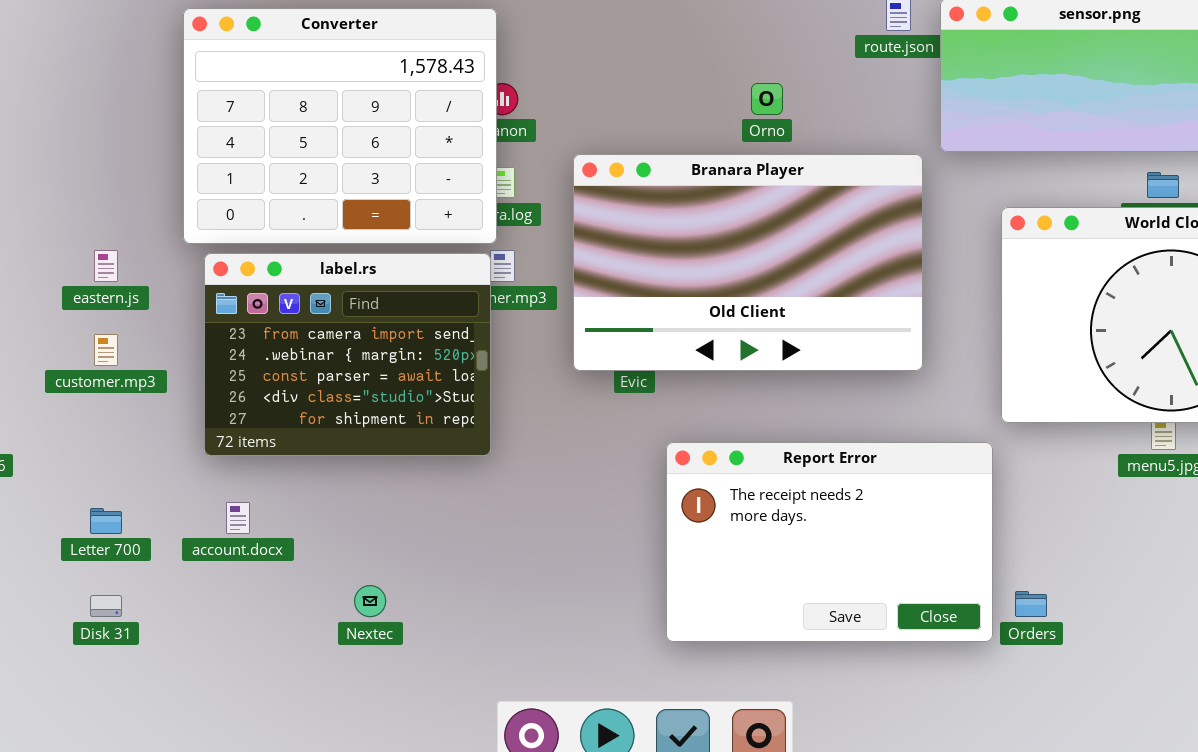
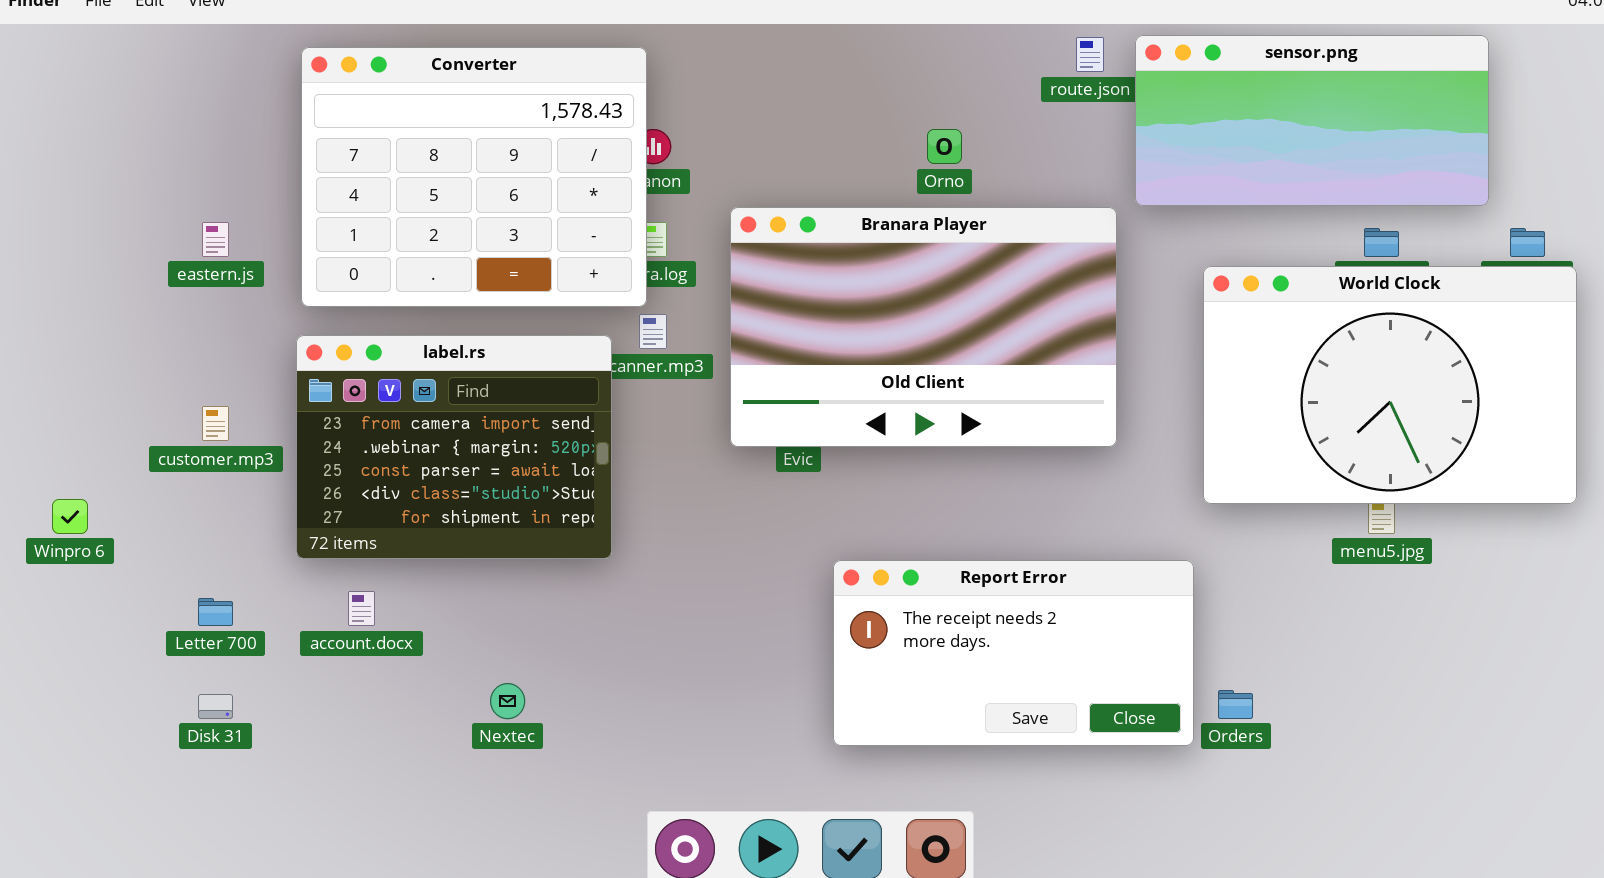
eastern.js: [94,250,118,282] -> [202,222,229,257], moved
label.rs: [204,253,491,456] -> [296,335,612,559], moved
Report Error: [666,442,993,642] -> [833,560,1194,746], resized

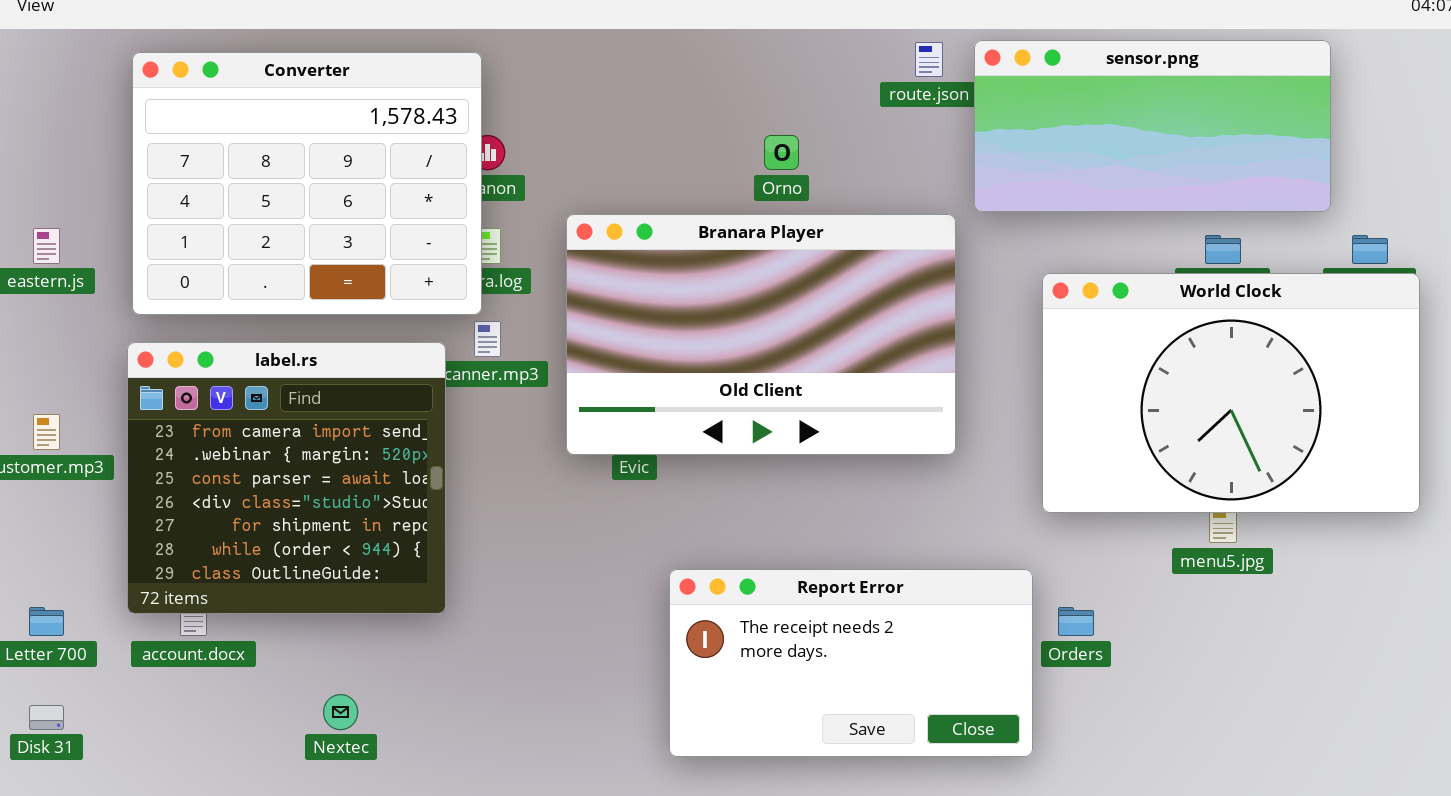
label.rs: [296,335,612,559] -> [127,342,446,614], resized
Orders: [1218,690,1253,719] -> [1058,607,1094,636], moved

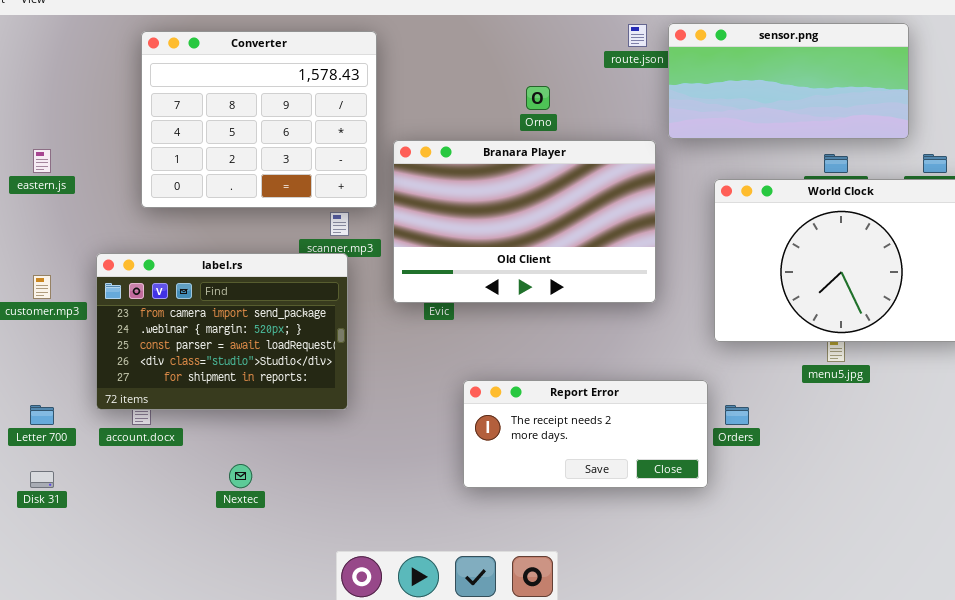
Converter: [132,52,482,315] -> [141,31,377,208], moved
label.rs: [127,342,446,614] -> [96,253,348,410], resized
Report Error: [669,569,1033,757] -> [463,380,708,488], resized

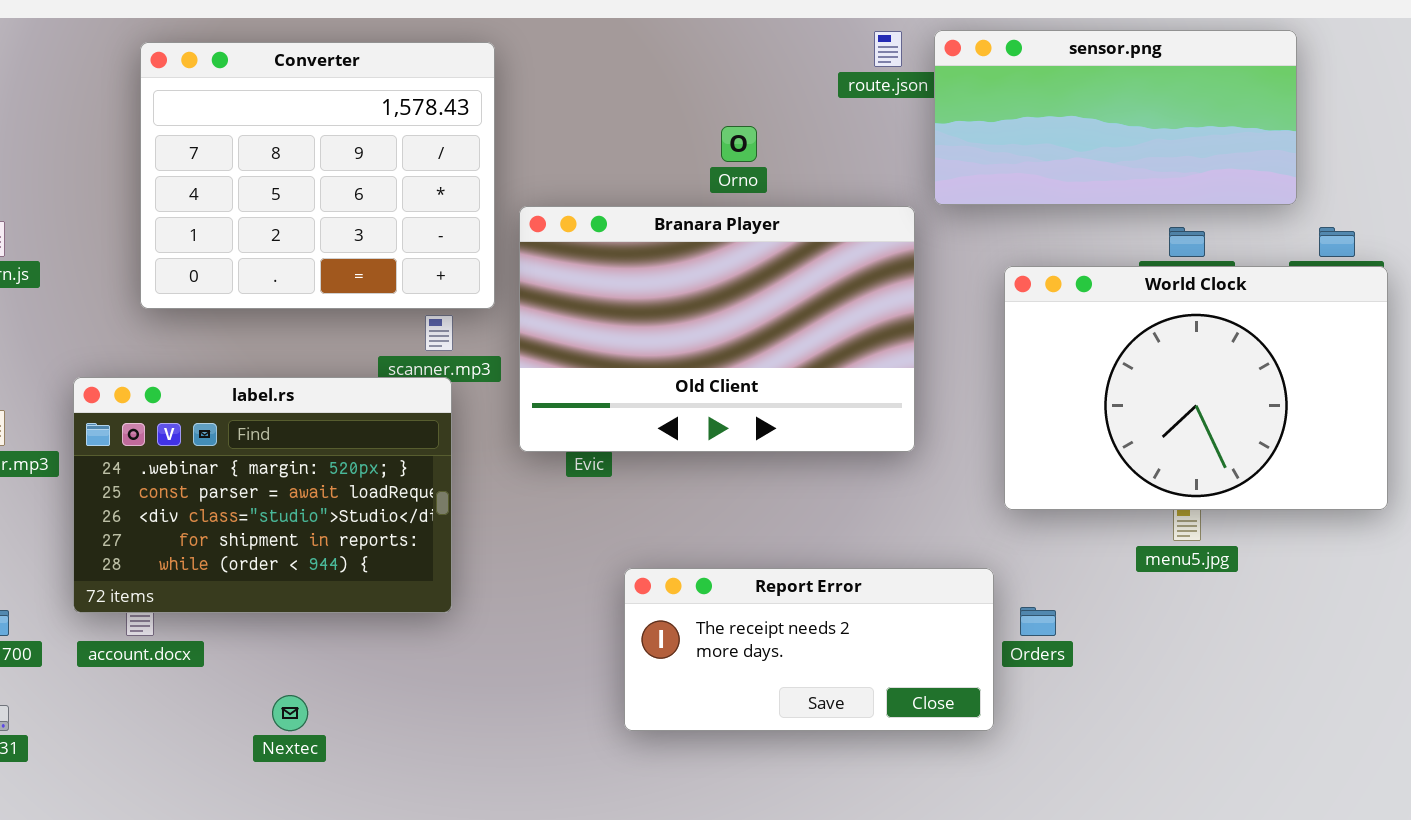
label.rs: [96,253,348,410] -> [73,377,452,613], scrolled down 1 row

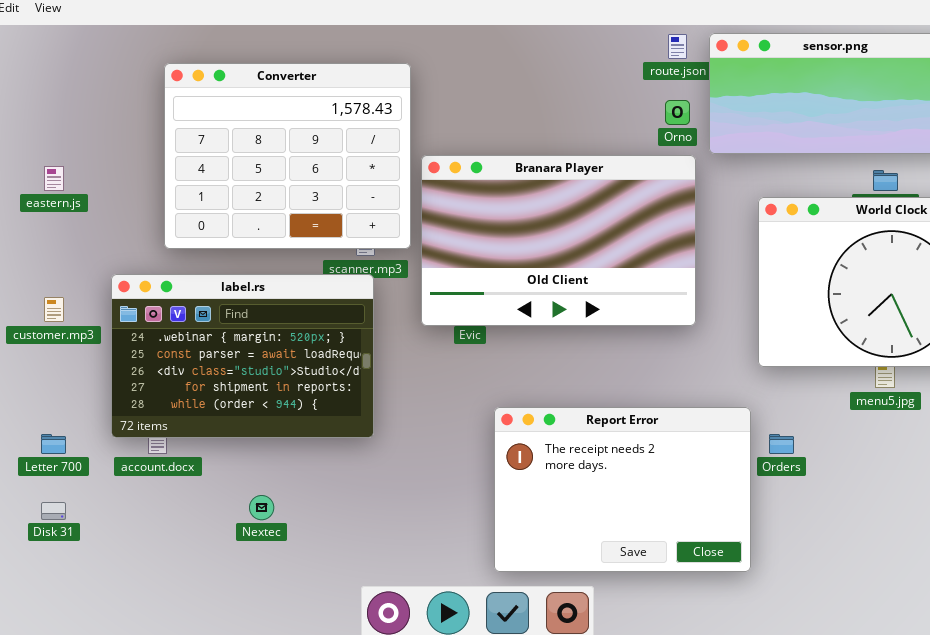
Converter: [140,42,495,309] -> [164,63,411,249], moved
Orno: [721,126,757,162] -> [665,100,690,125], moved
Report Error: [624,568,994,731] -> [494,407,751,572], resized

